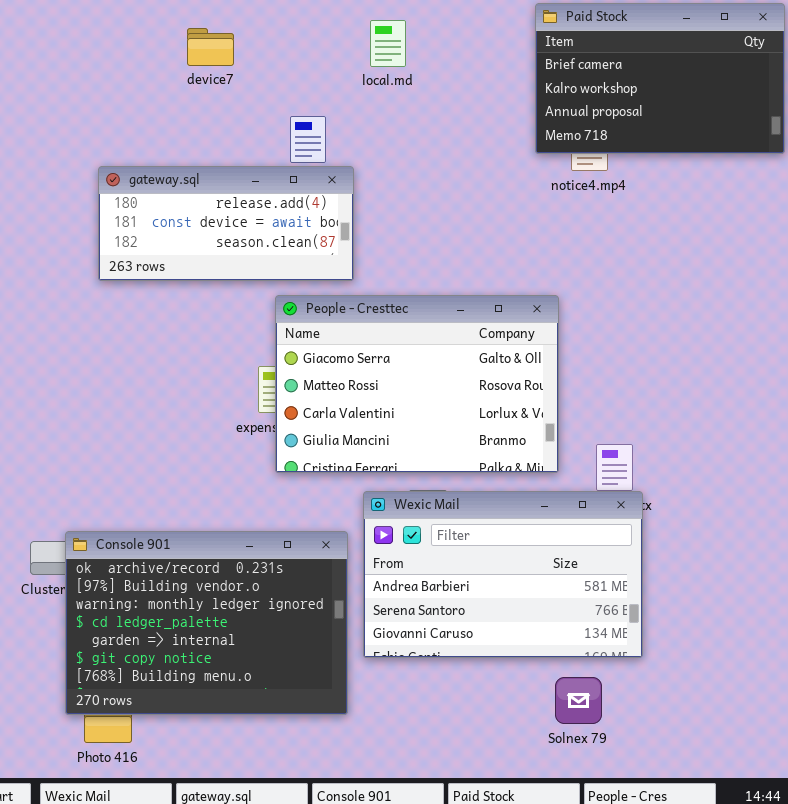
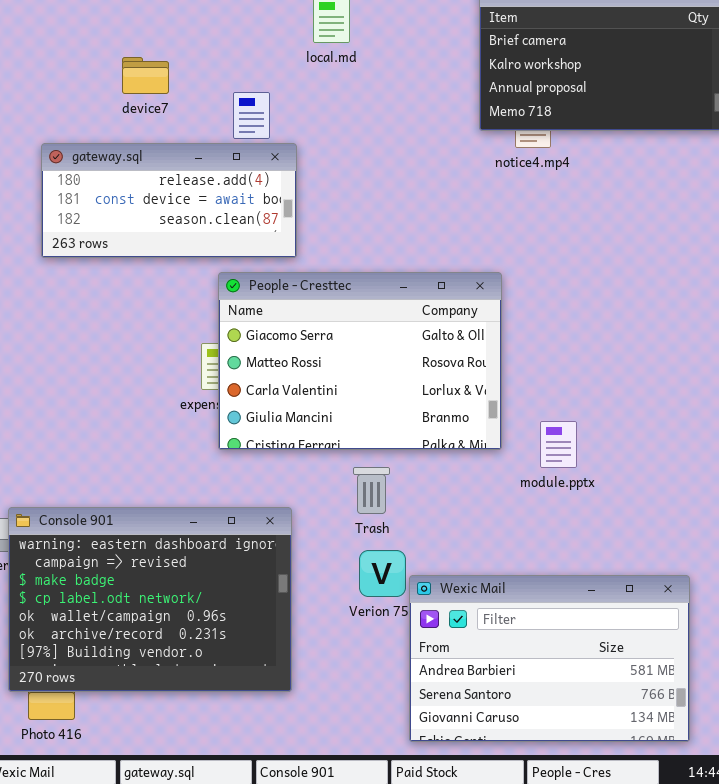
device7: [187,28,234,66] -> [122,57,169,94], moved
Wexic Mail: [363,491,643,658] -> [409,575,690,742], moved
Console 901: [65,531,348,715] -> [8,507,292,692], scrolled up 5 rows

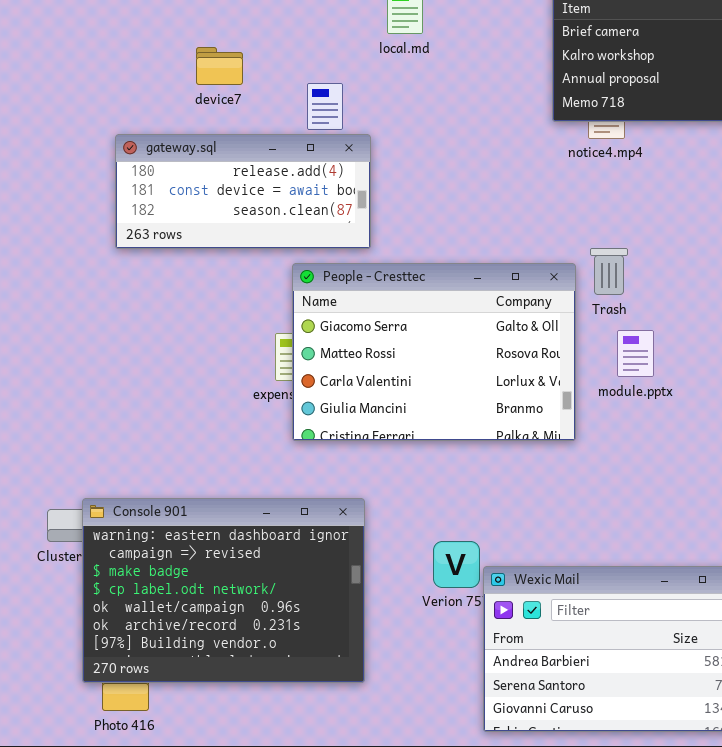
module.pptx: [540,421,577,468] -> [617,330,654,377], moved
Trash: [353,467,390,514] -> [590,248,628,295], moved

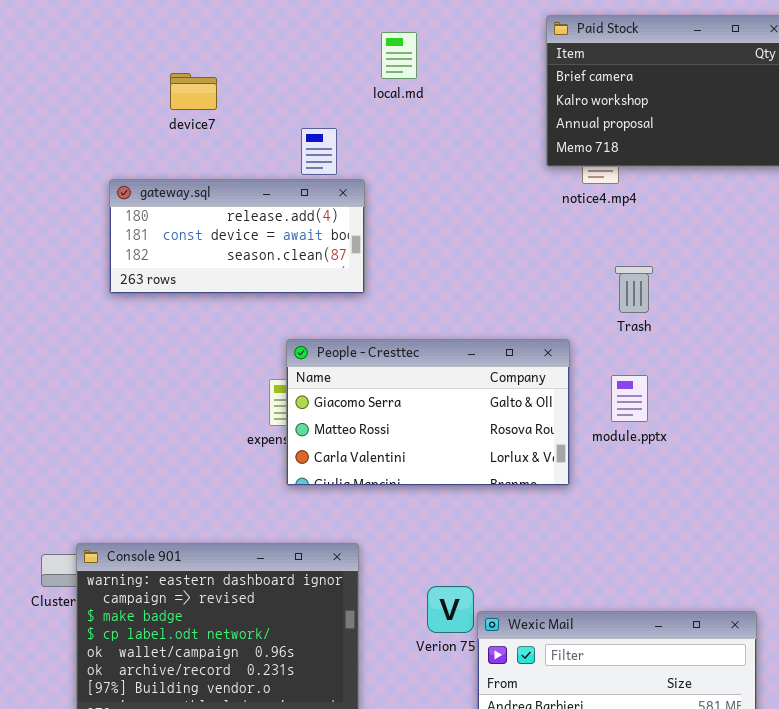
device7: [196,47,243,85] -> [170,73,217,110], moved
Trash: [590,248,628,295] -> [615,266,653,313], moved
People - Cresttec: [292,263,576,441] -> [286,339,570,486], resized

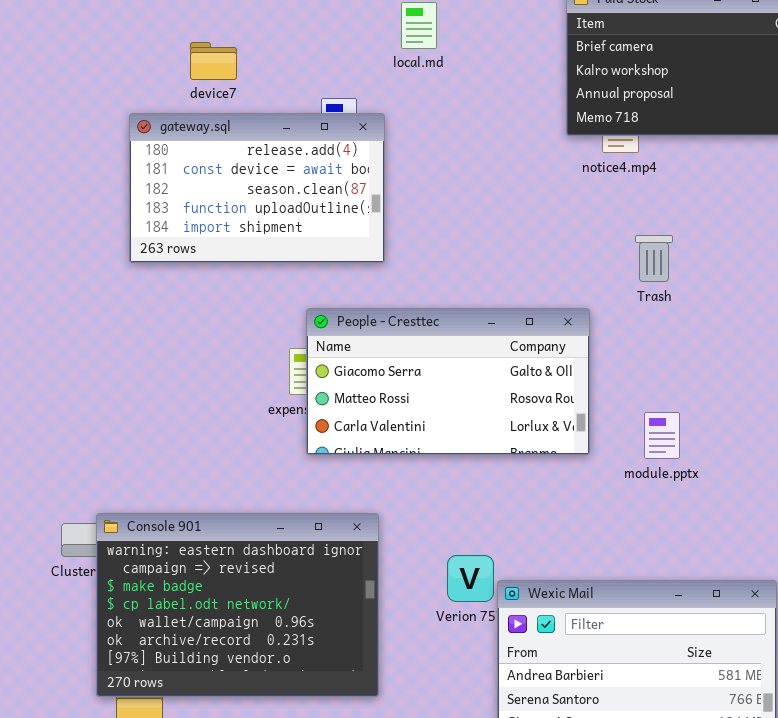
gateway.sql: [109,179,365,294] -> [129,113,385,263], resized
module.pptx: [611,375,648,422] -> [644,412,680,459], moved

